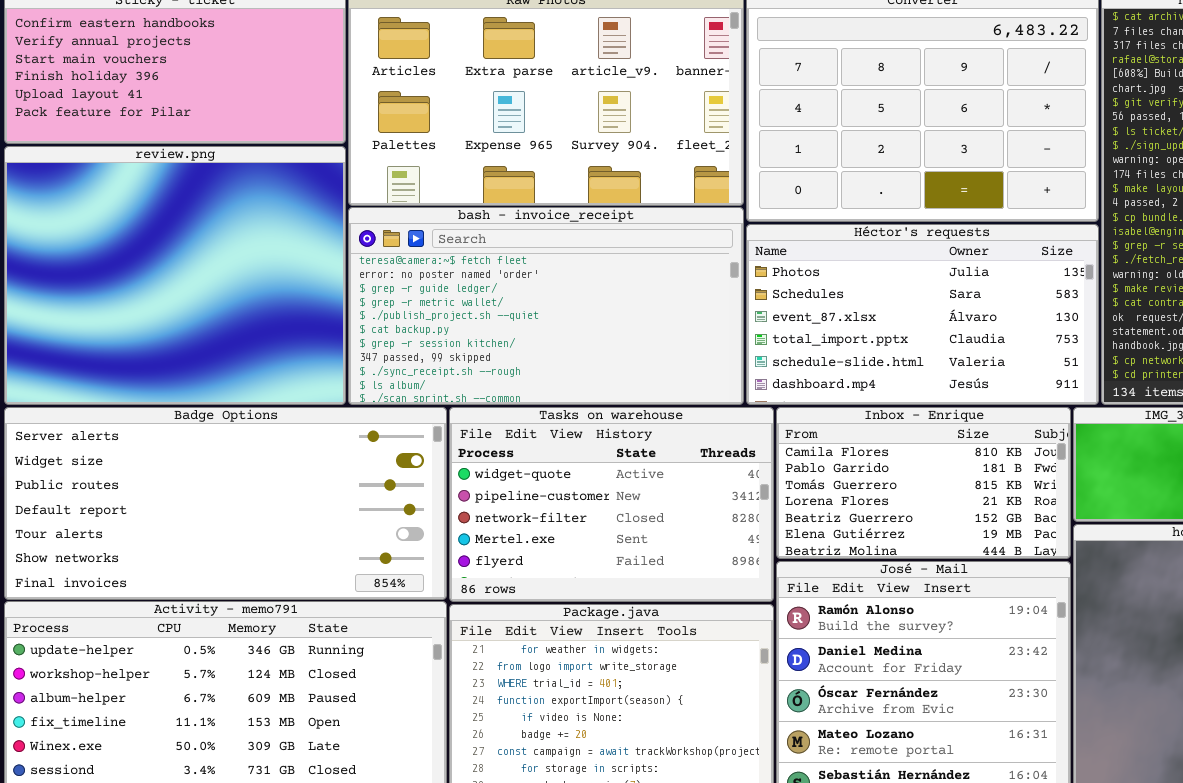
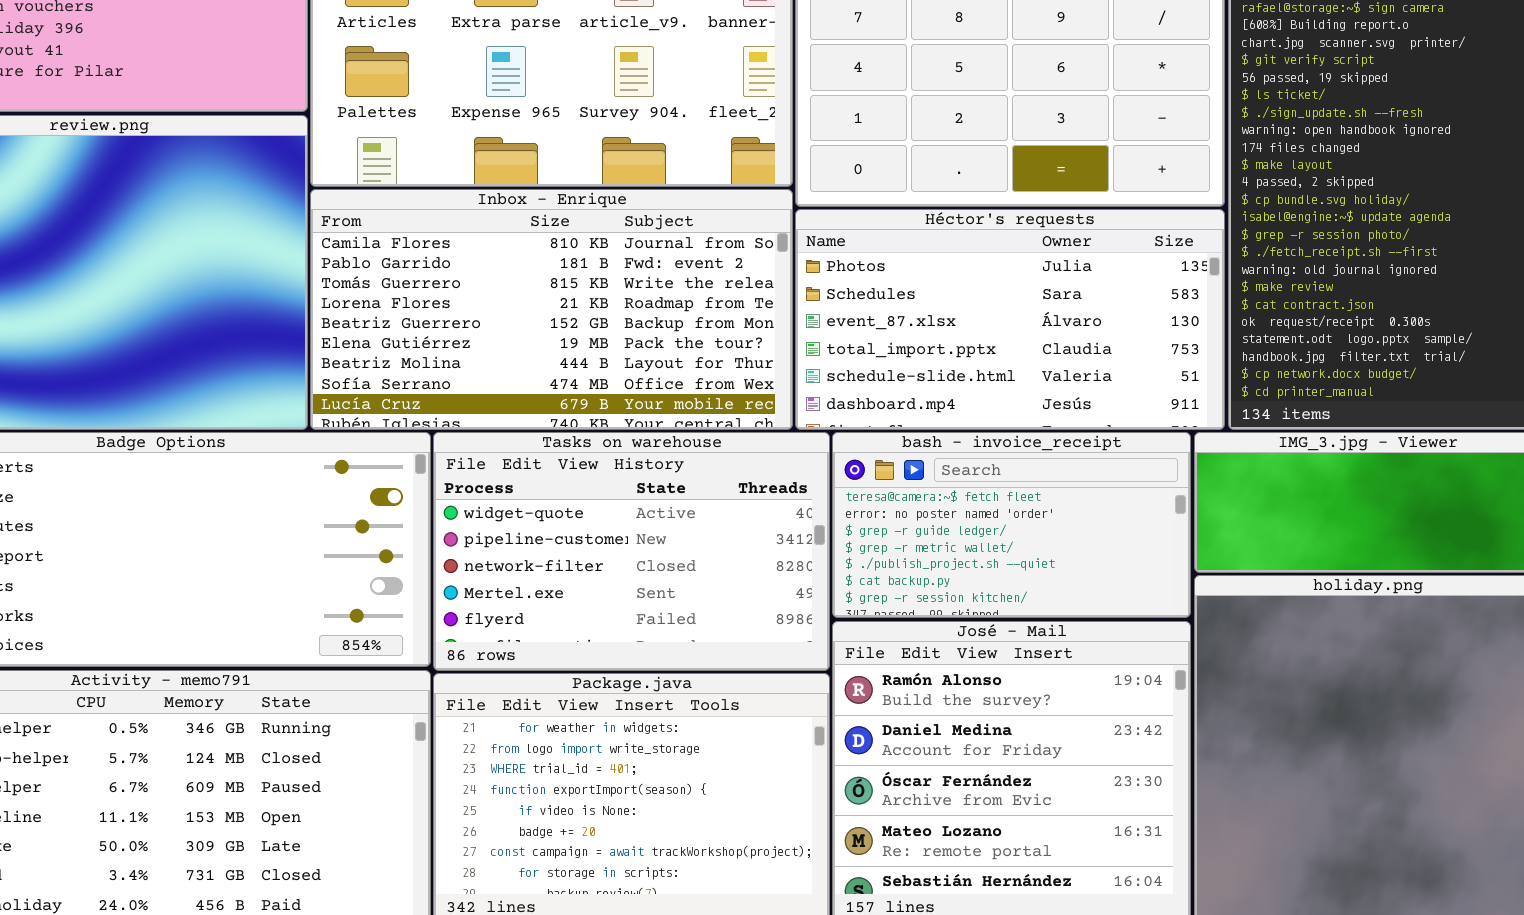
bash - invoice_receipt: [348,207,744,405] -> [832,432,1191,618], moved, resized
Inbox - Enrique: [776,407,1071,559] -> [310,189,793,430], moved, resized

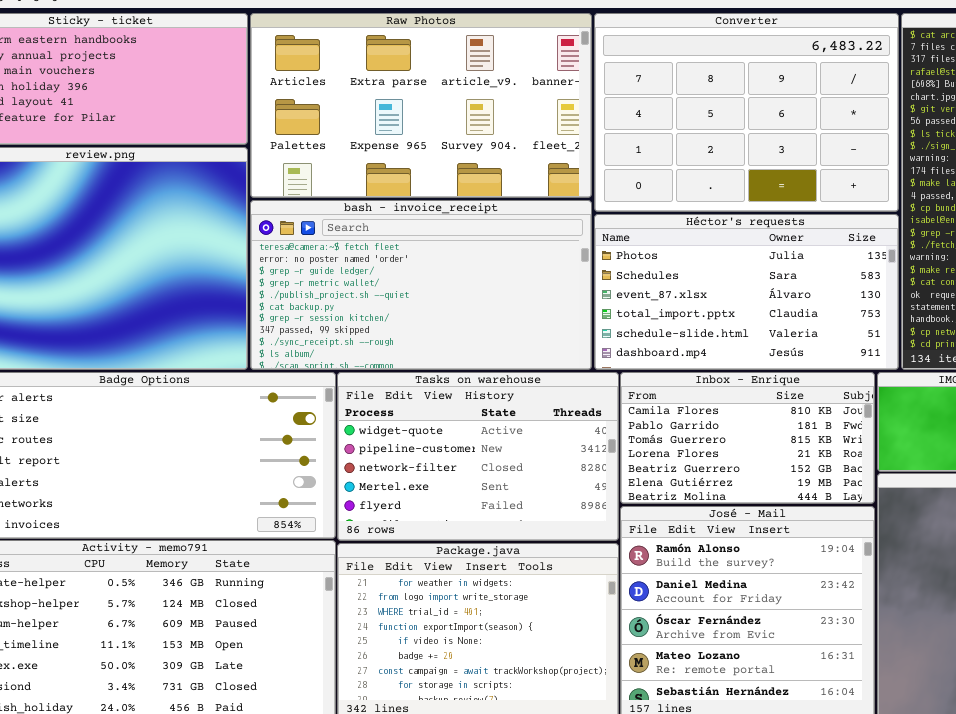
Inbox - Enrique: [310,189,793,430] -> [620,372,875,504], moved, resized
bash - invoice_receipt: [832,432,1191,618] -> [250,200,592,370], moved, resized

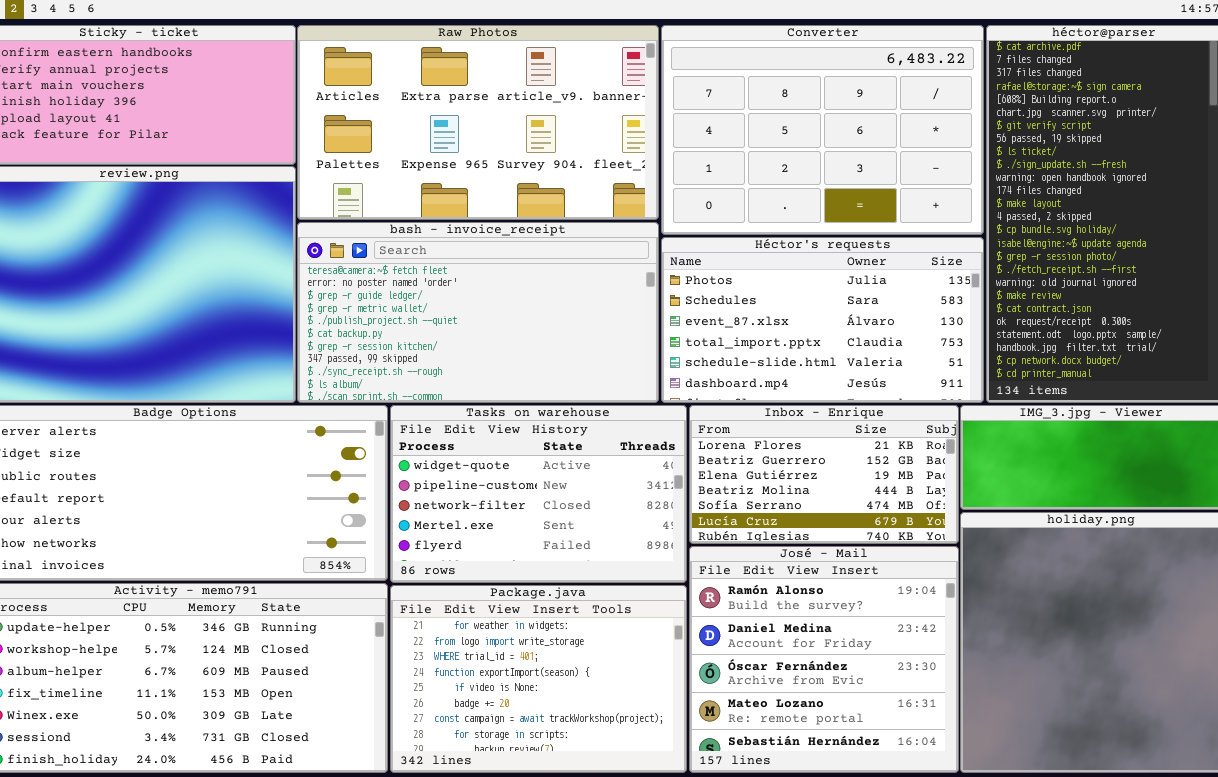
Inbox - Enrique: [620,372,875,504] -> [689,405,959,544], scrolled down 3 rows

